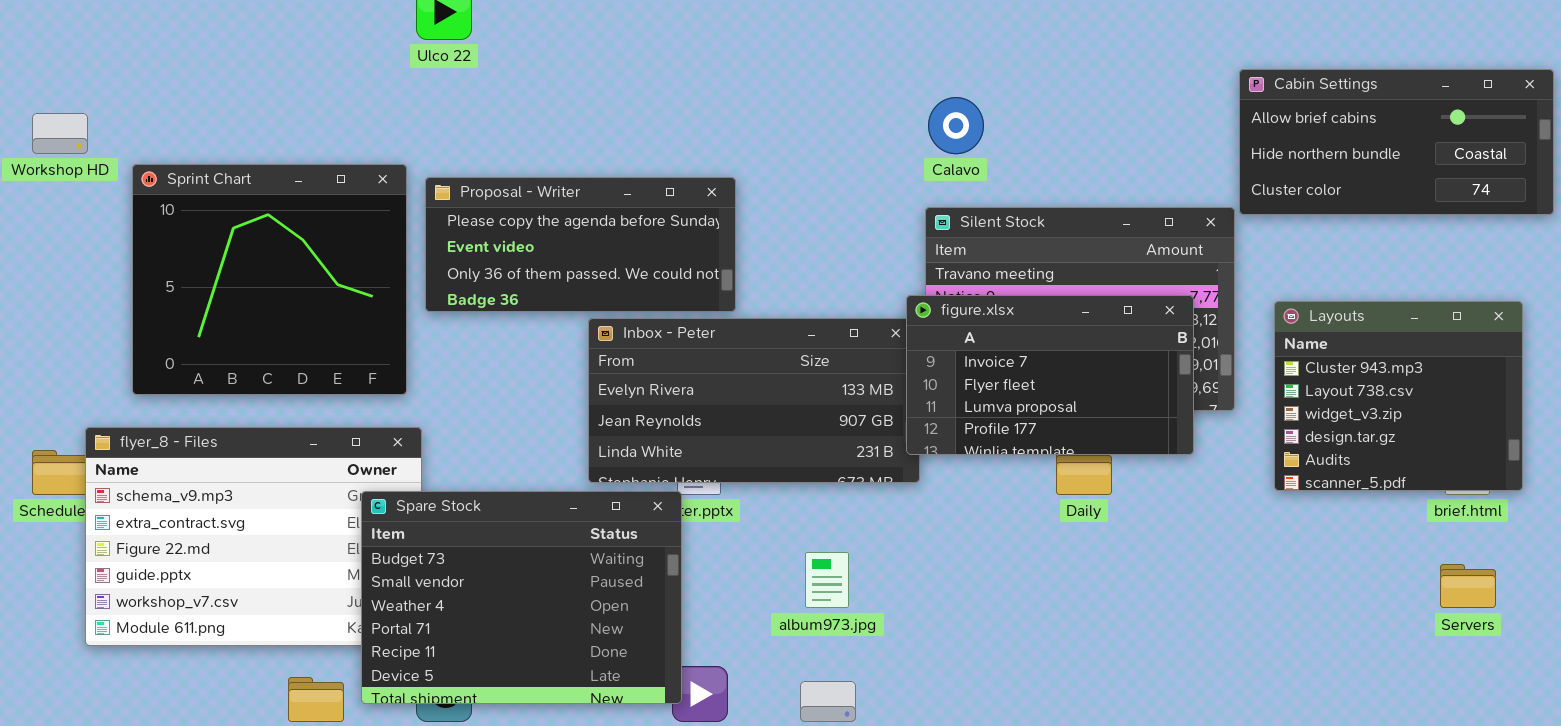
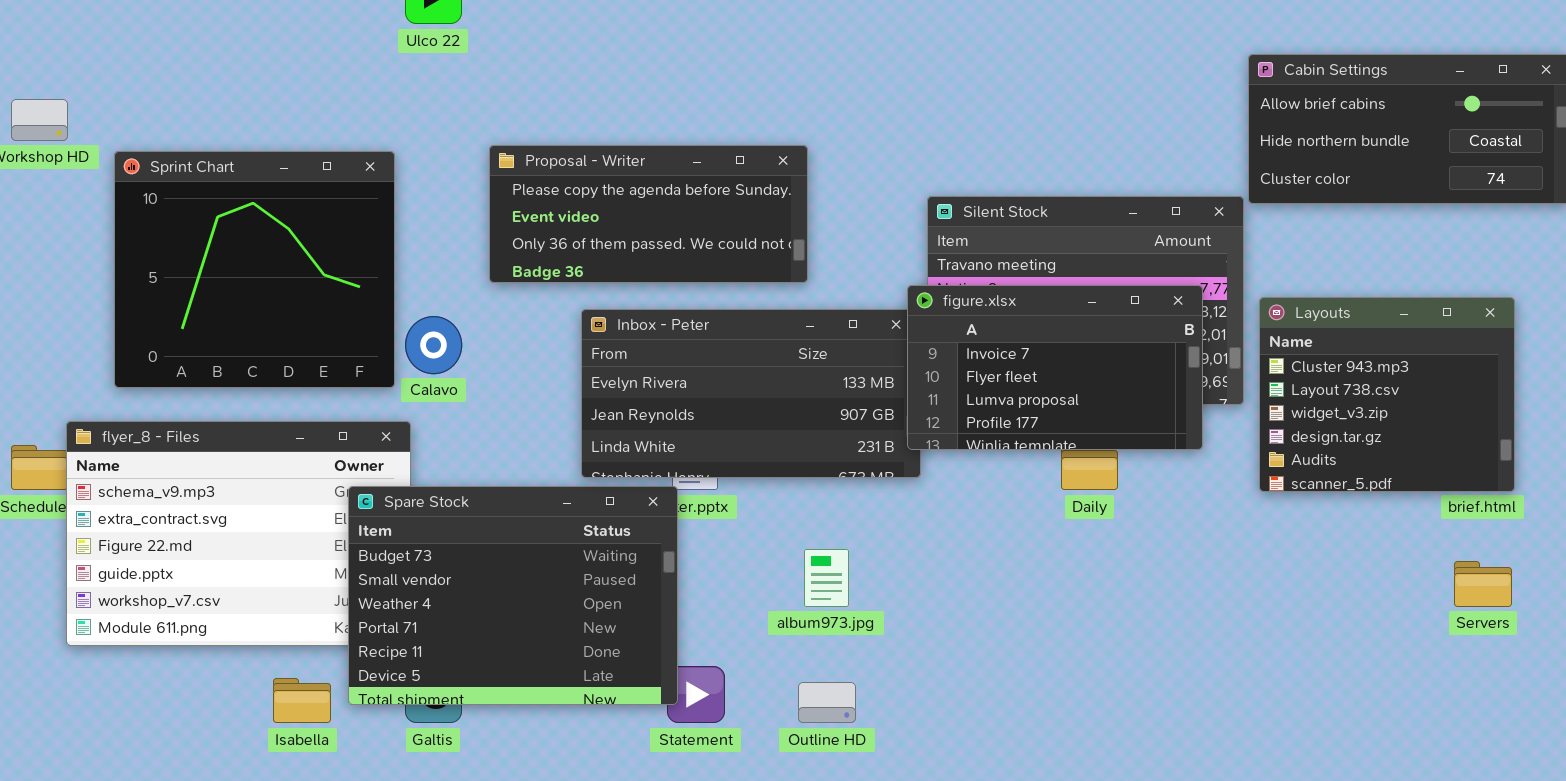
Calavo: [928,97,984,154] -> [405,316,462,374], moved
Proposal - Writer: [425,177,736,312] -> [489,145,808,283], moved
Layouts: [1274,301,1523,491] -> [1259,297,1515,492], moved

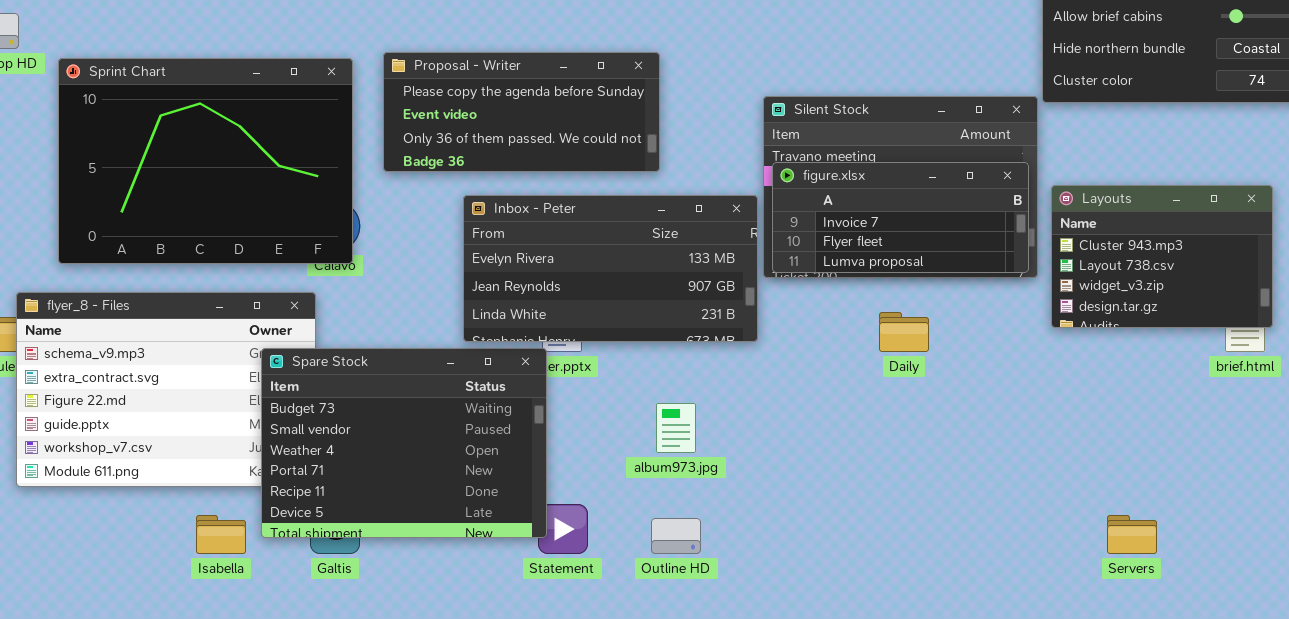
Sprint Chart: [114,151,395,388] -> [58,58,353,264], resized
figure.xlsx: [907,285,1203,450] -> [772,162,1029,273], moved, resized
Layouts: [1259,297,1515,492] -> [1051,185,1273,328], resized
Servers: [1454,561,1512,607] -> [1107,515,1157,554], moved

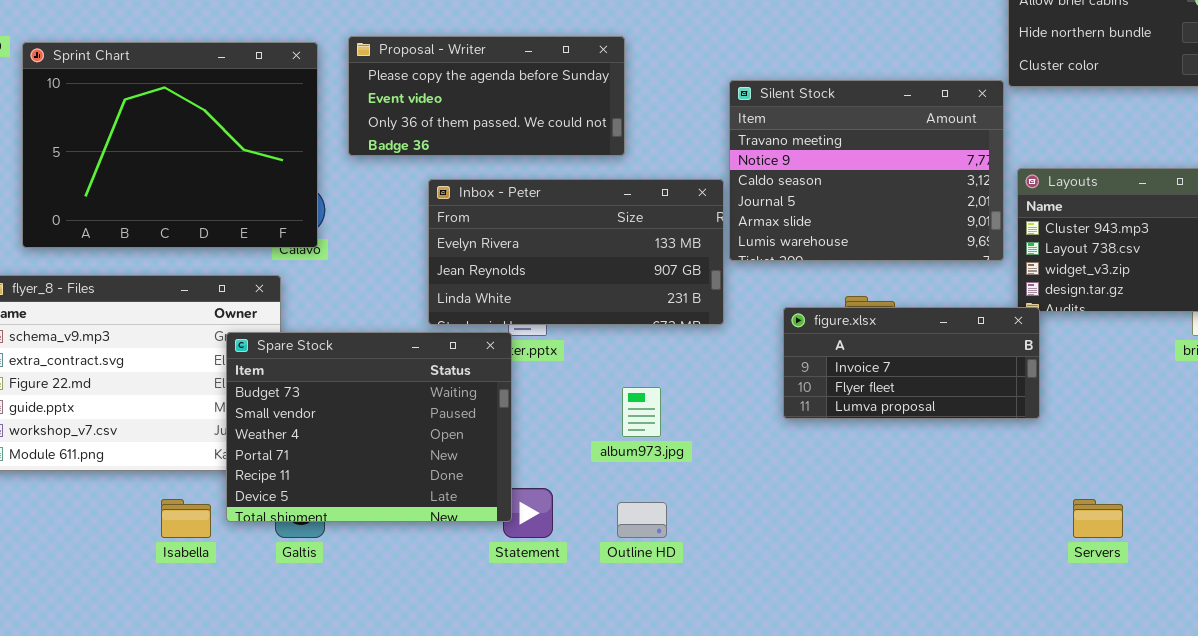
figure.xlsx: [772,162,1029,273] -> [783,307,1040,419], moved

